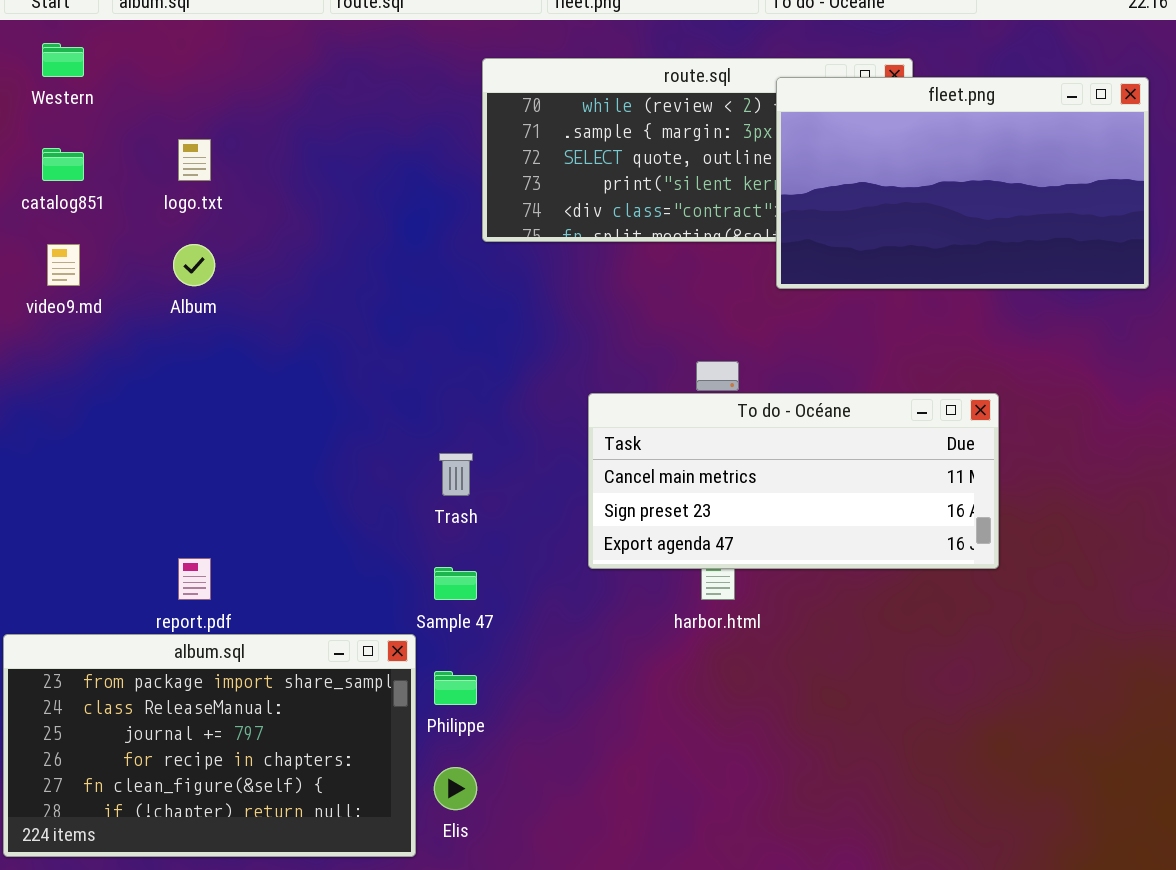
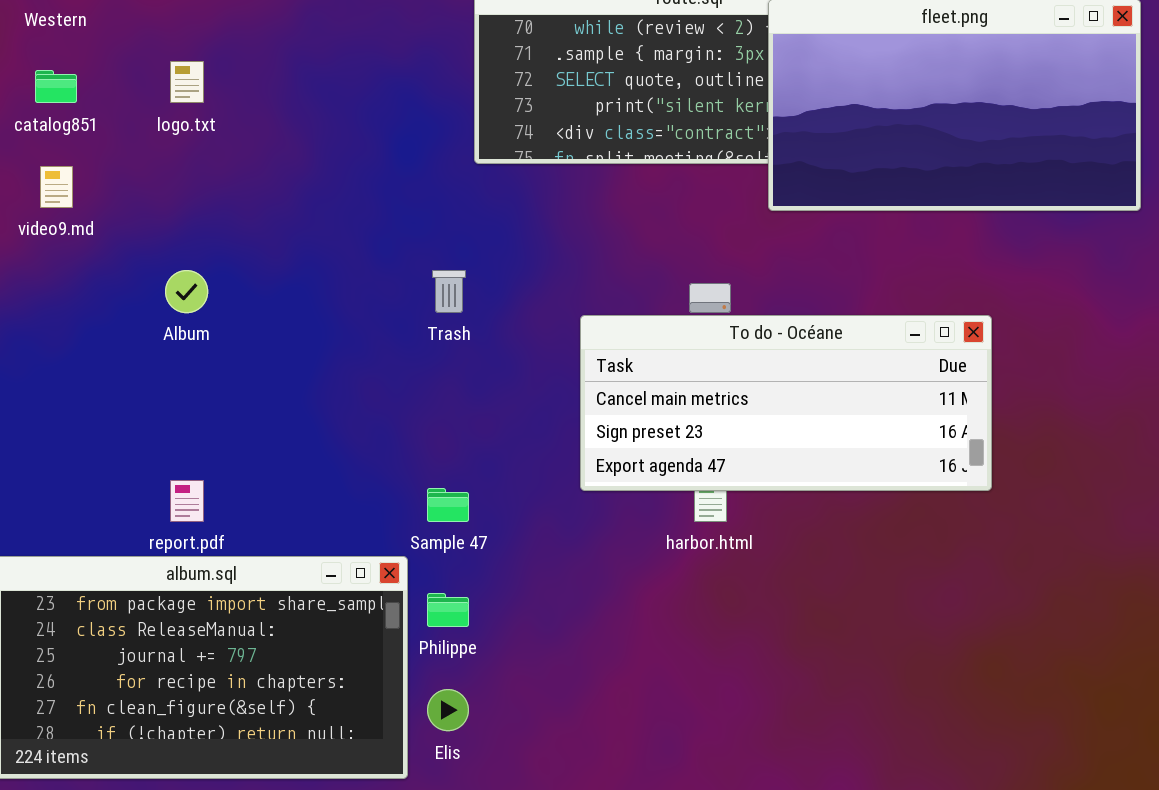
Album: [173,244,215,286] -> [165,270,208,313], moved
Trash: [439,453,473,496] -> [432,270,466,313], moved

